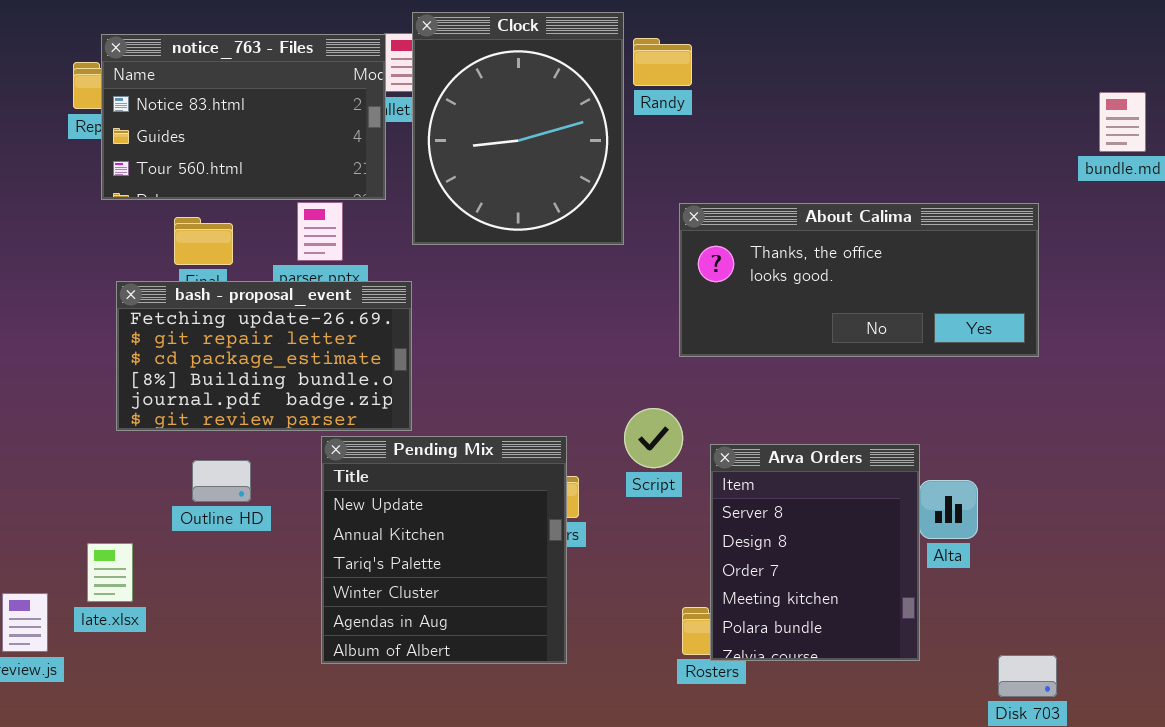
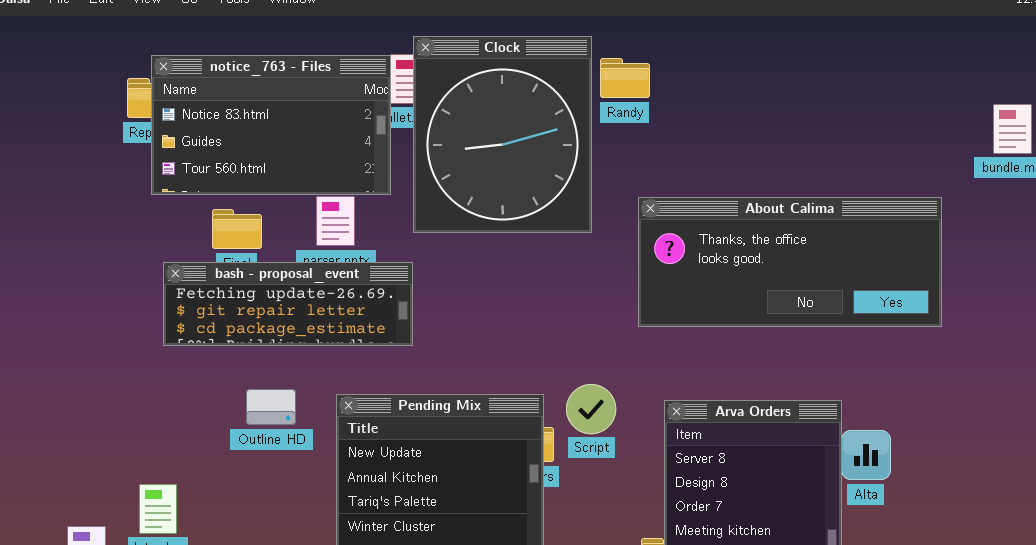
bash - proposal_event: [116,281,412,431] -> [163,262,413,346], resized
Script: [624,408,683,468] -> [566,384,616,434], moved
Outline HD: [192,460,251,502] -> [246,389,296,425], moved

